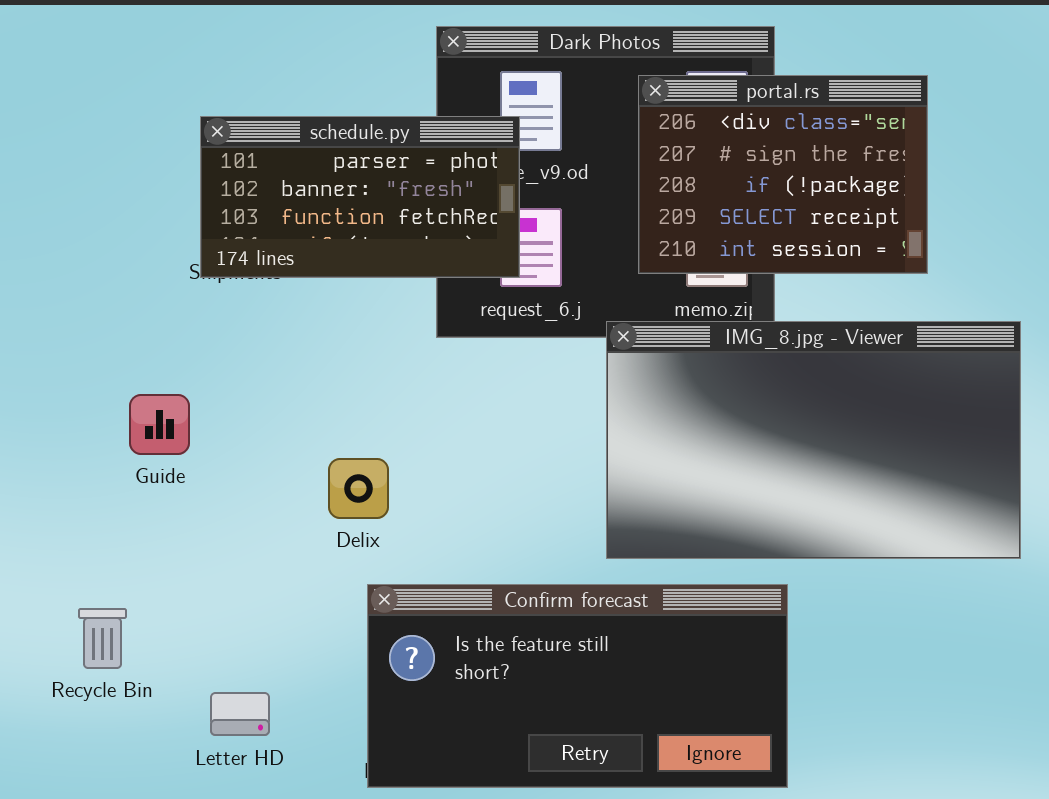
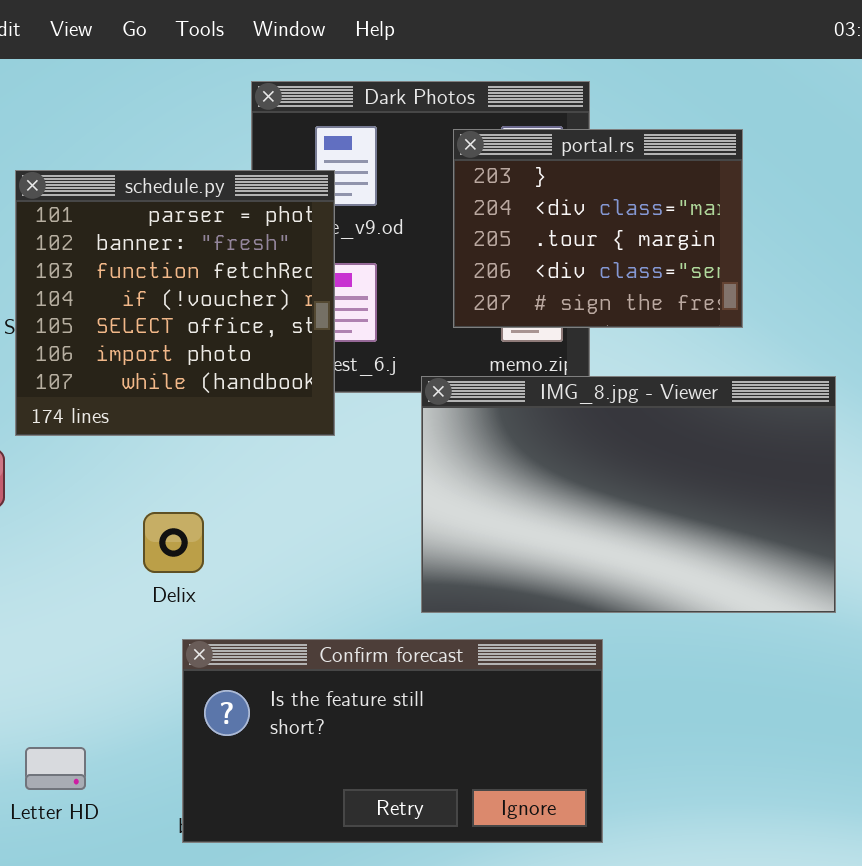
portal.rs: [638,75,928,274] -> [453,129,743,328], scrolled up 3 rows
schedule.py: [200,116,520,278] -> [15,170,335,436], resized

